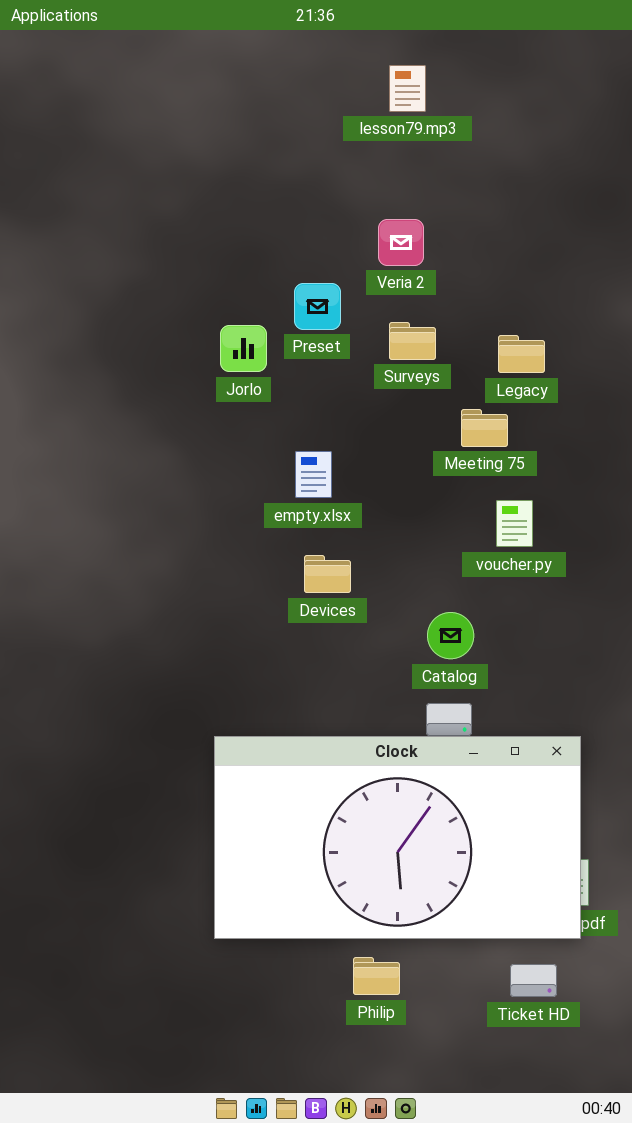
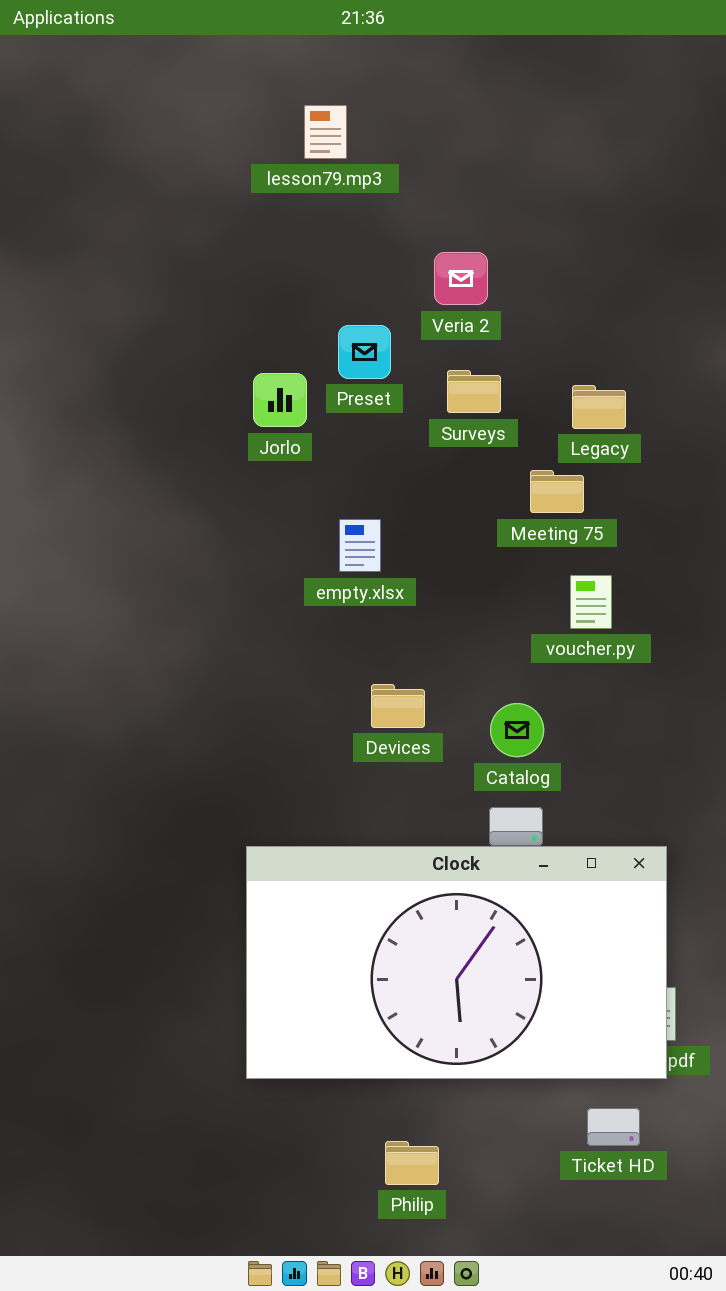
lesson79.mp3: [389,65,426,112] -> [304,105,347,159], moved
Devices: [304,555,351,593] -> [371,684,425,728], moved
Philip: [353,957,400,995] -> [385,1141,439,1185], moved

